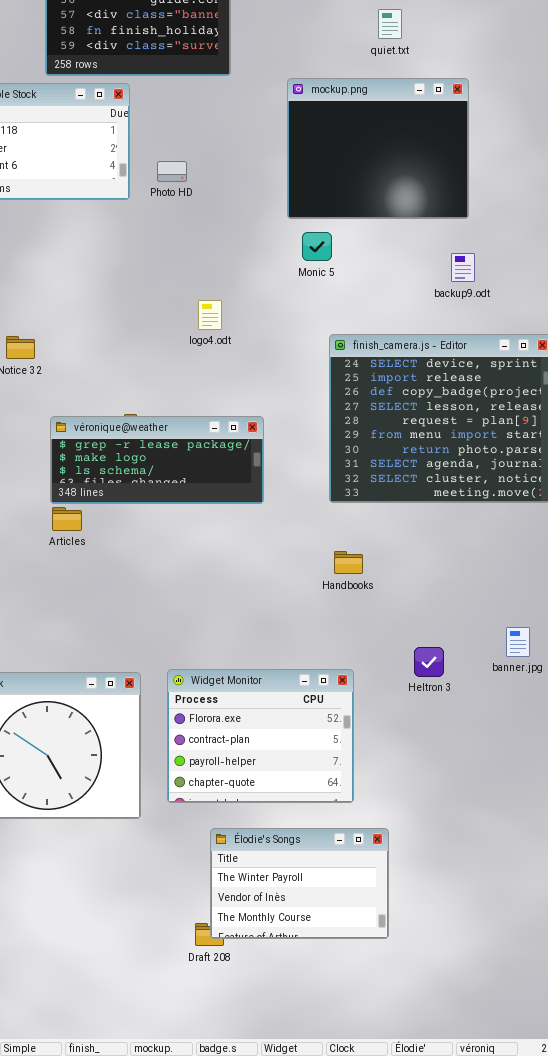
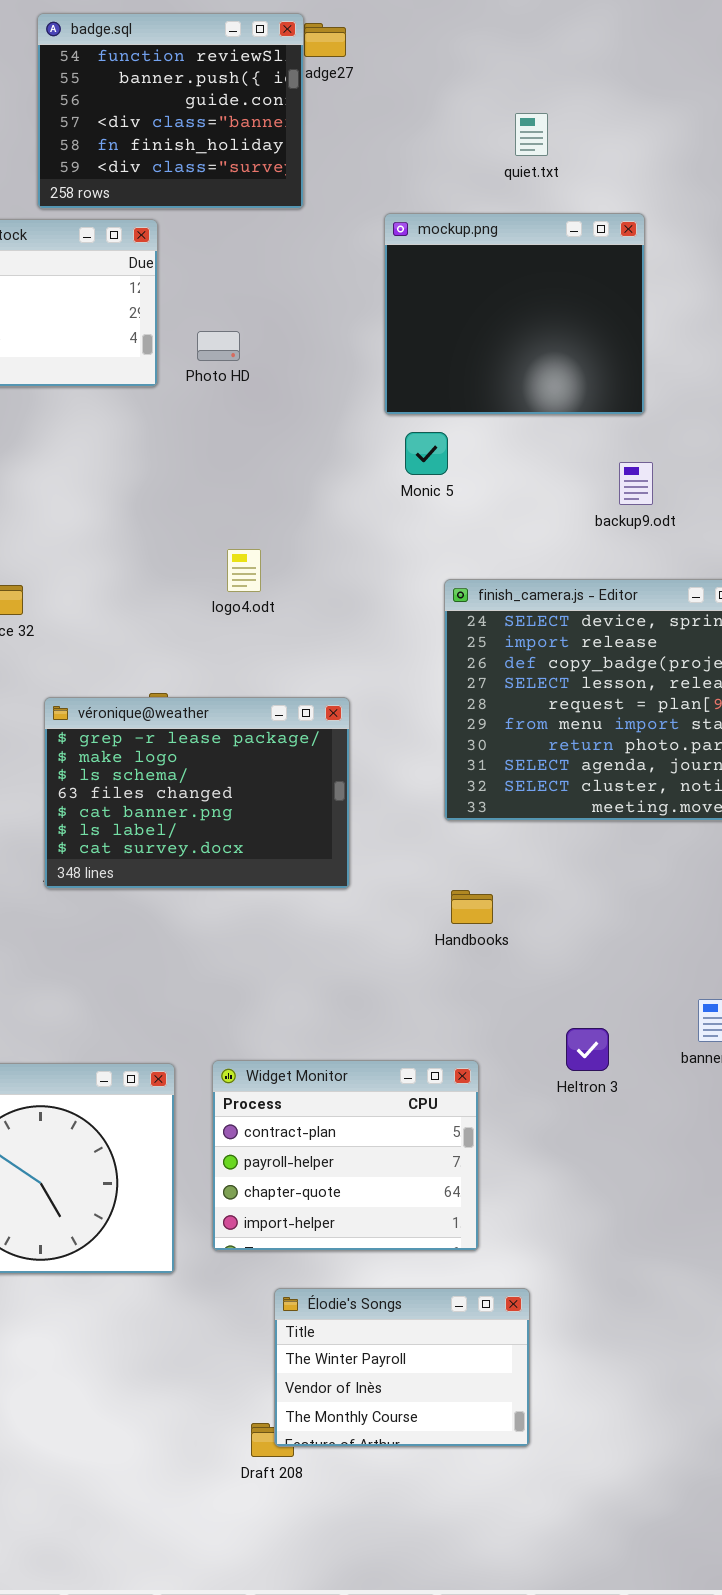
logo4.odt: [198,300,222,330] -> [227,549,261,592], moved
véronique@weather: [50,416,264,504] -> [44,697,350,889], resized
Widget Monitor: [167,669,354,803] -> [212,1060,479,1251], scrolled down 1 row

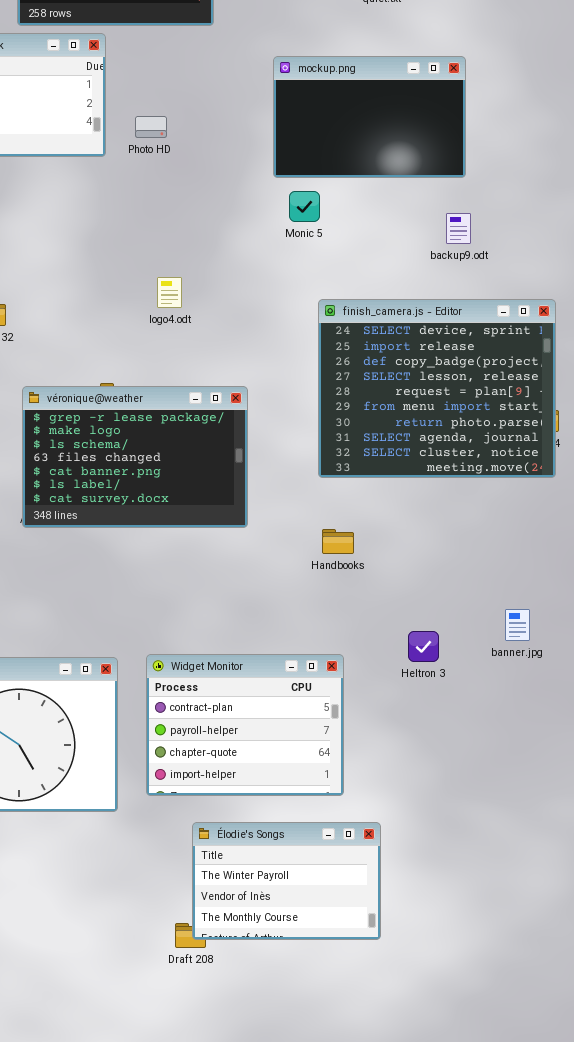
mockup.png: [384,213,645,415] -> [273,56,466,178], resized

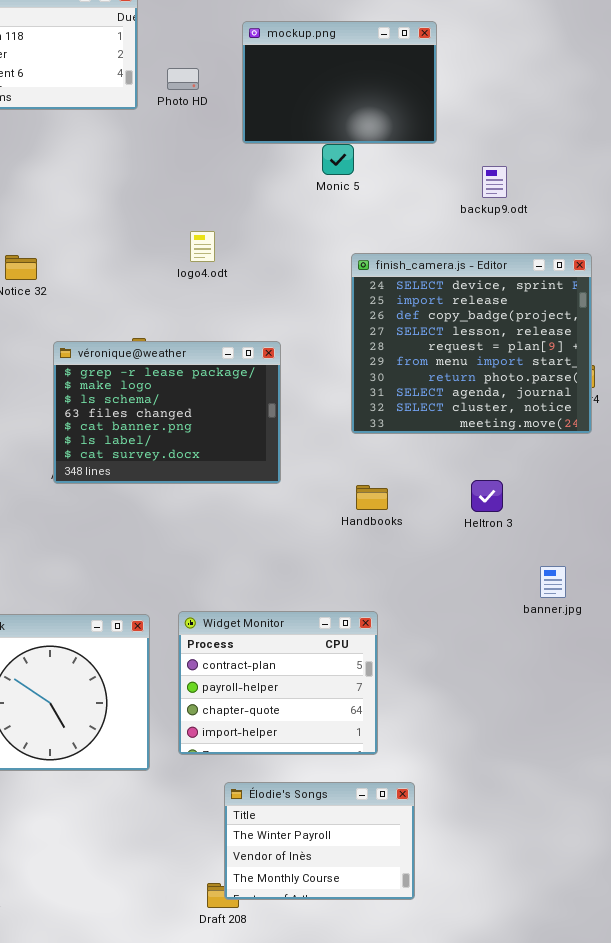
mockup.png: [273,56,466,178] -> [242,21,437,144], moved
Heltron 3: [408,631,439,662] -> [471,480,503,512], moved

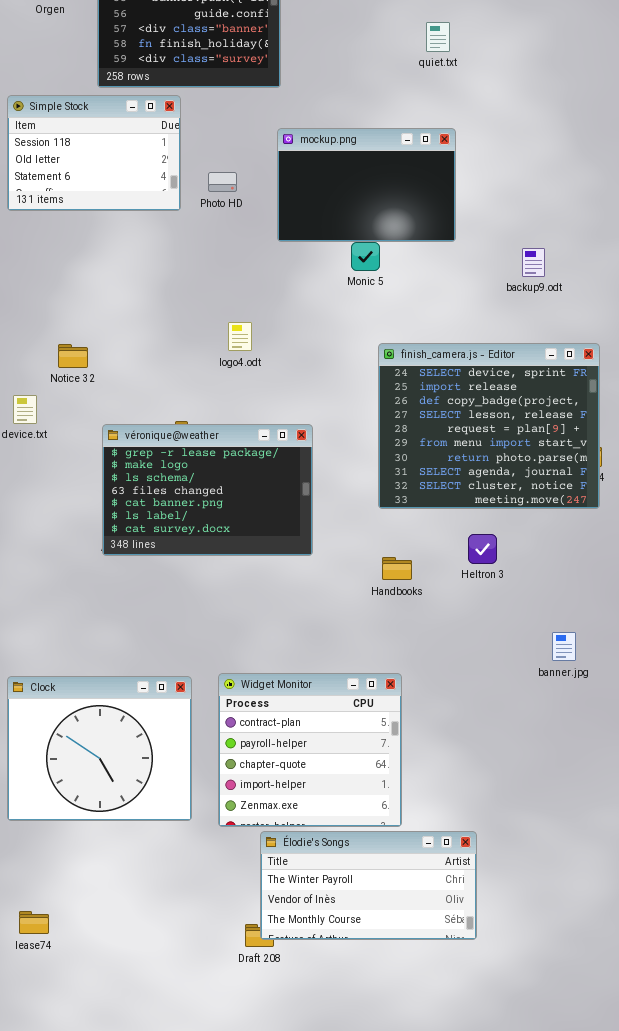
backup9.odt: [482,166,507,198] -> [522,248,545,277], moved
Heltron 3: [471,480,503,512] -> [468,534,497,564], moved
Widget Monitor: [178,611,378,755] -> [218,673,402,827], resized
Élodie's Songs: [224,782,415,900] -> [260,831,477,940], resized

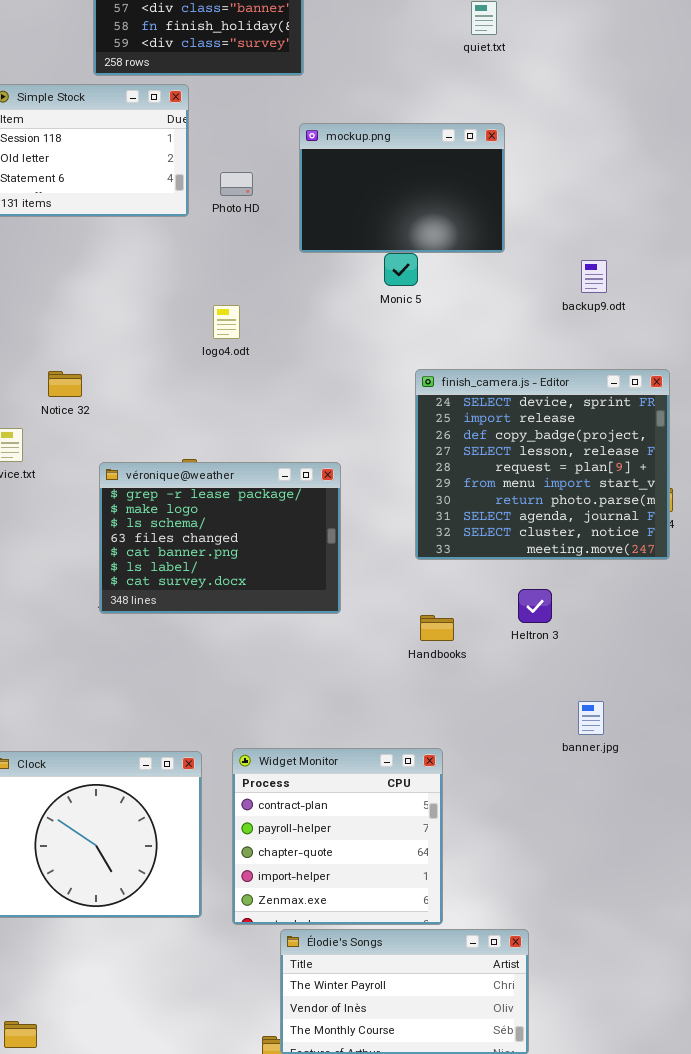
logo4.odt: [228,322,252,351] -> [213,305,240,339], moved
banner.jpg: [552,632,576,661] -> [578,701,604,735], moved

